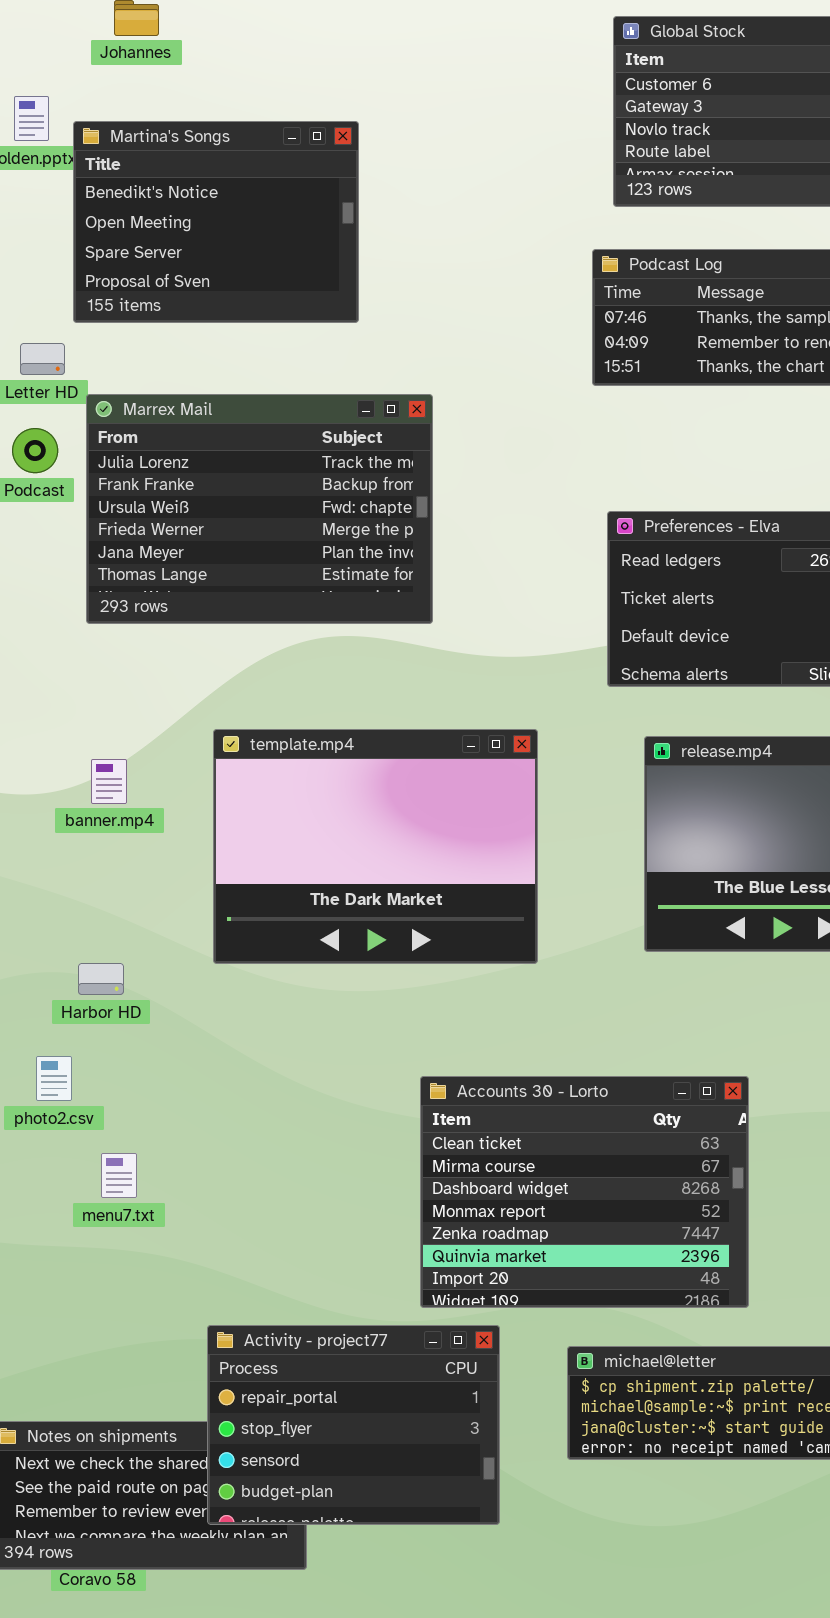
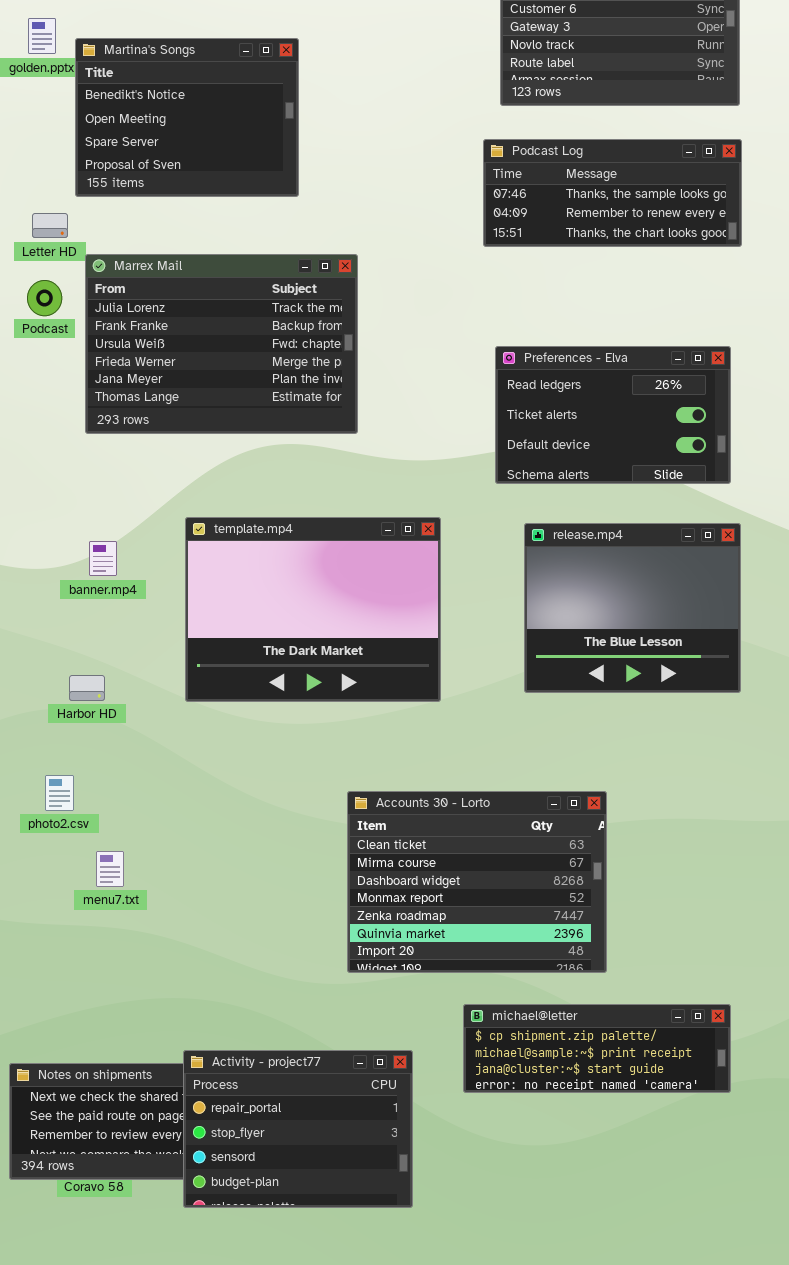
Harbor HD: [78,963,124,995] -> [69,675,105,701], moved
Activity - project77: [207,1325,500,1525] -> [183,1050,413,1208], moved

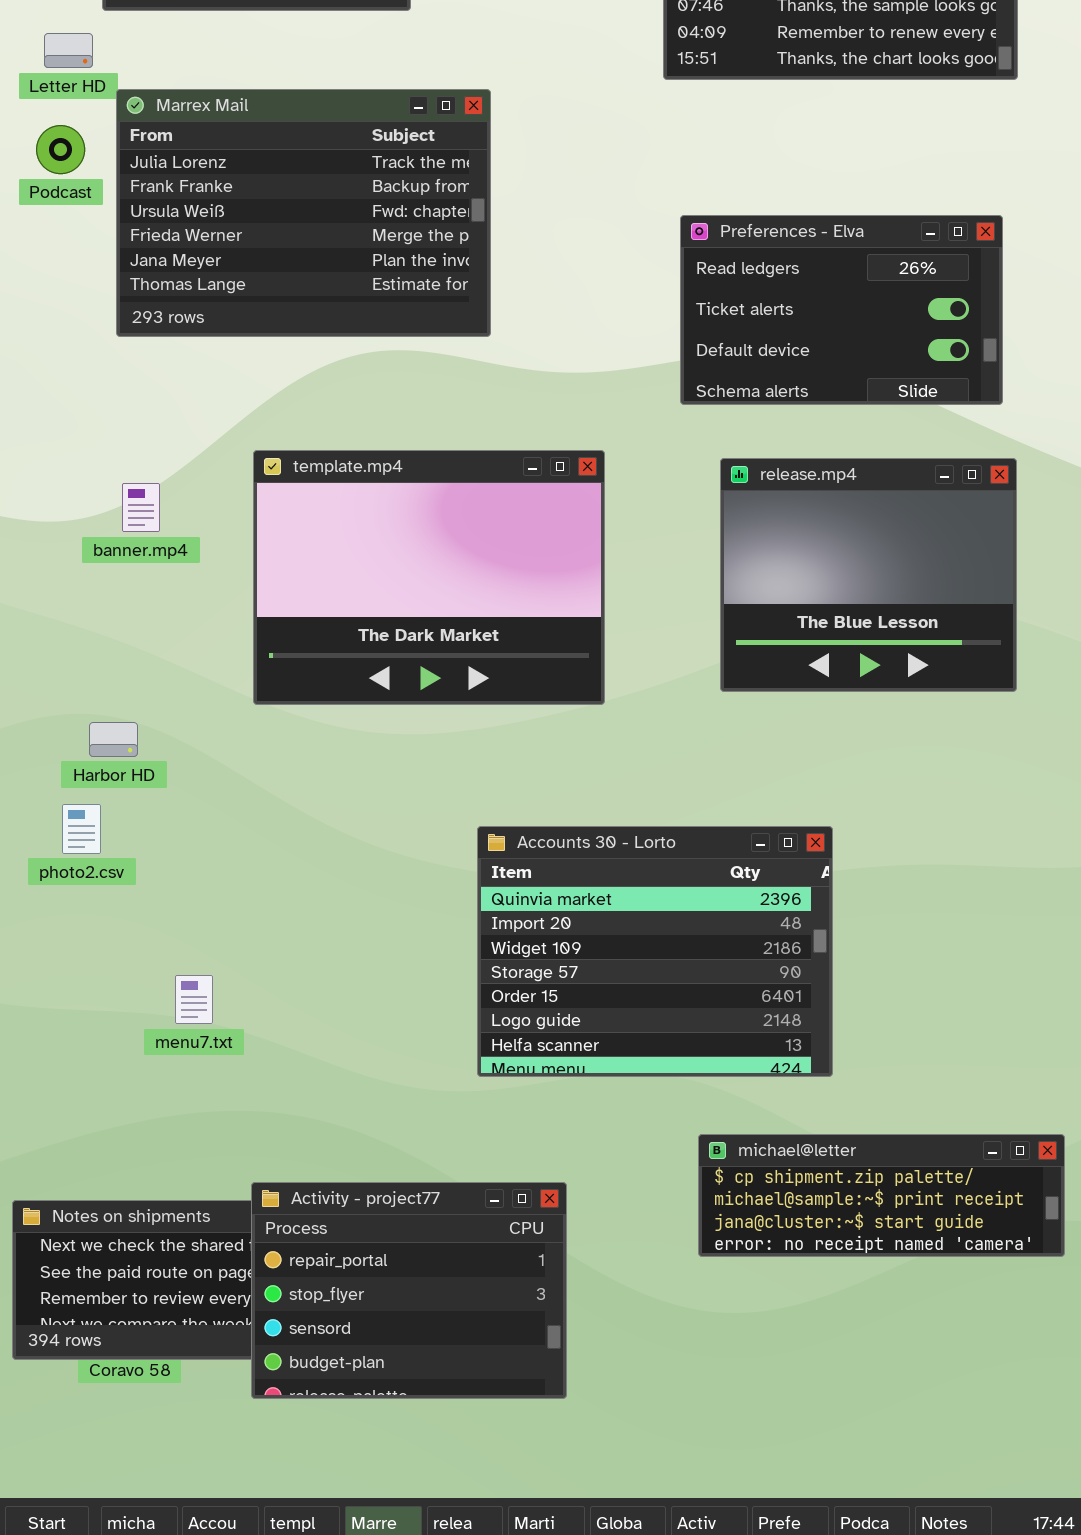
Harbor HD: [69,675,105,701] -> [89,722,138,757], moved
Accounts 30 - Lorto: [347,791,607,973] -> [477,826,833,1077], scrolled down 5 rows
menu7.txt: [96,851,124,887] -> [175,975,213,1024], moved
michael@letter: [463,1004,731,1093] -> [698,1134,1065,1257], moved

